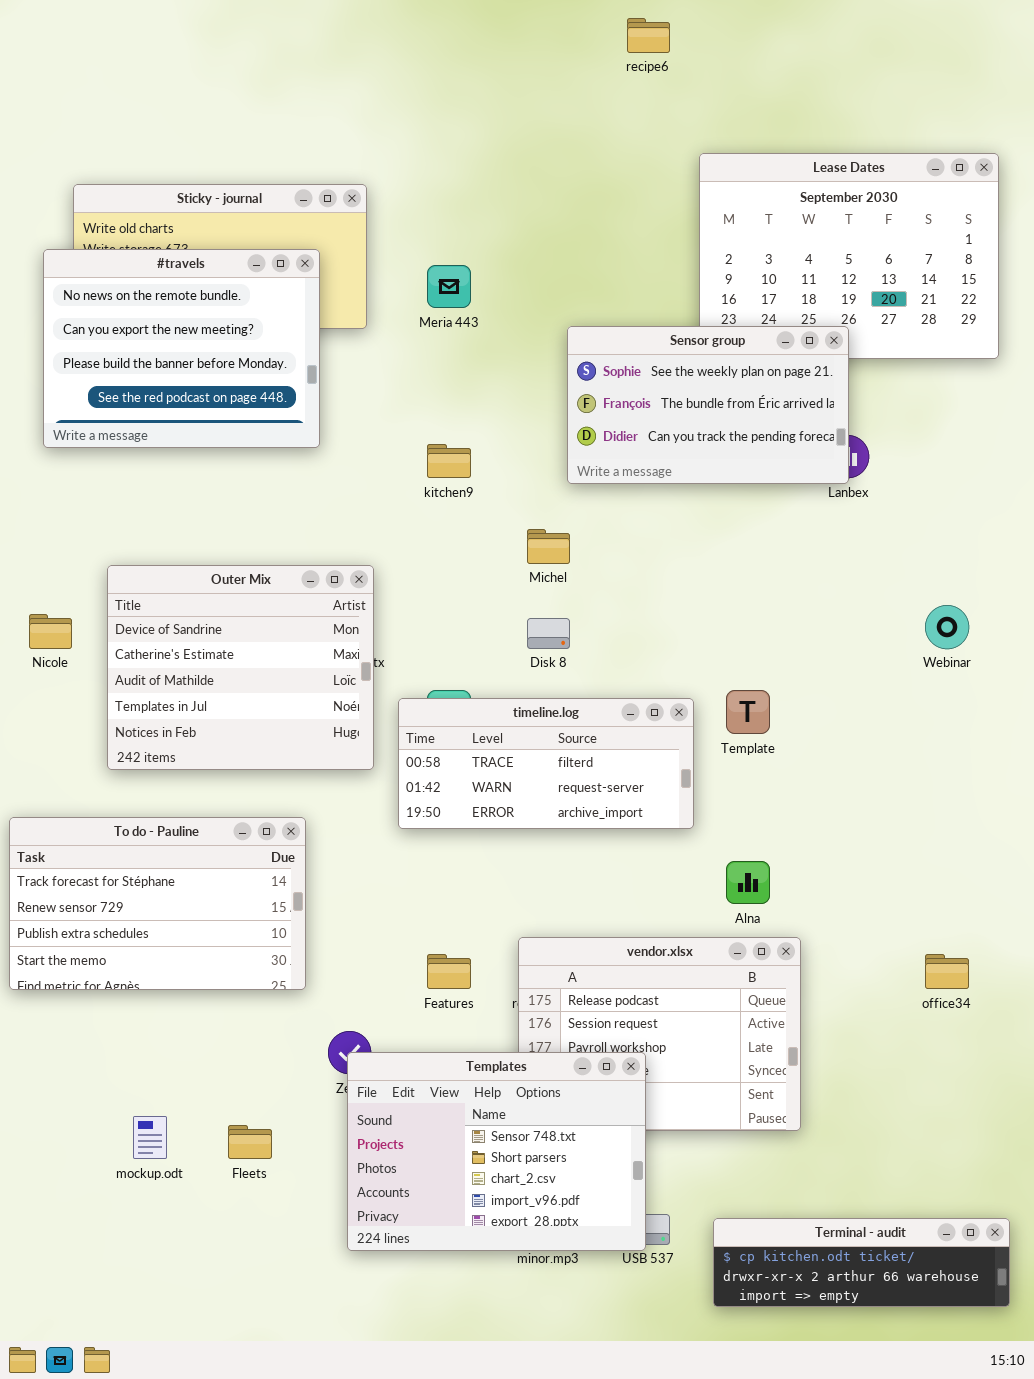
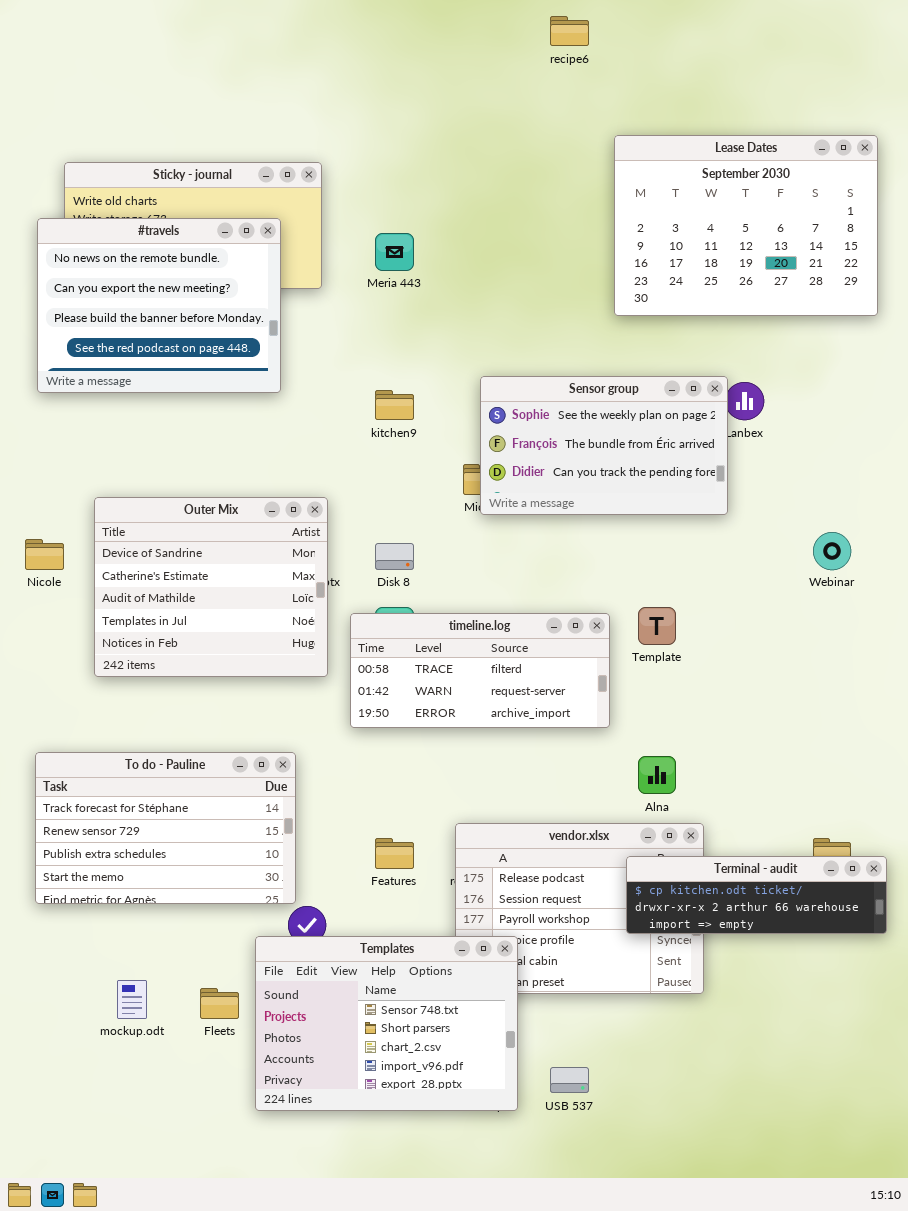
Sensor group: [567,326,849,484] -> [480,376,728,515], moved
Disk 8: [527,618,570,649] -> [375,543,414,570], moved
To do - Pauline: [9,817,306,990] -> [35,752,296,904], moved
Templates: [347,1052,646,1251] -> [255,936,518,1111], moved
Terminal - audit: [713,1218,1010,1307] -> [626,856,887,934], moved

